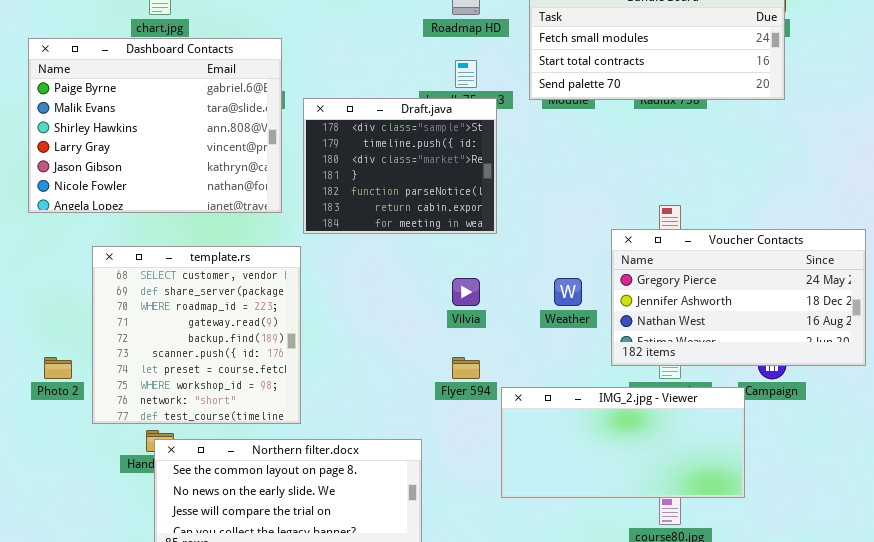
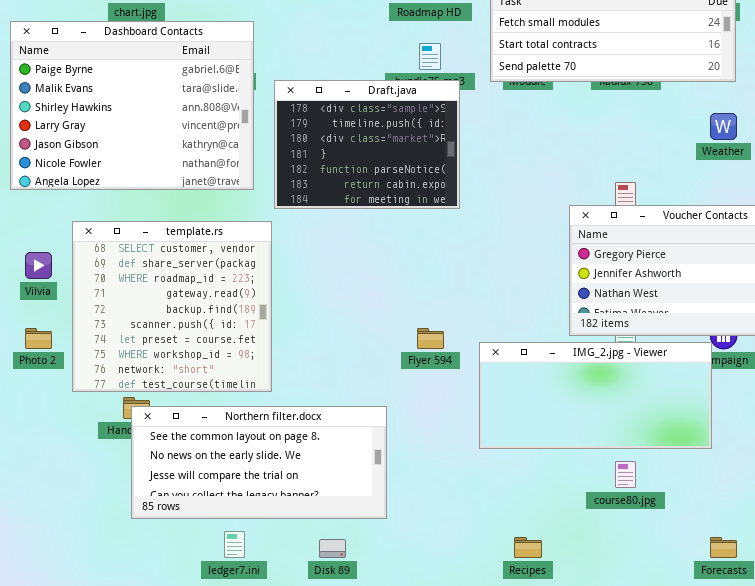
Vilvia: [452,278,480,306] -> [25,252,52,279], moved
Weather: [554,278,582,306] -> [710,113,737,140], moved
IMG_2.jpg - Viewer: [501,387,745,498] -> [479,342,712,449], moved

